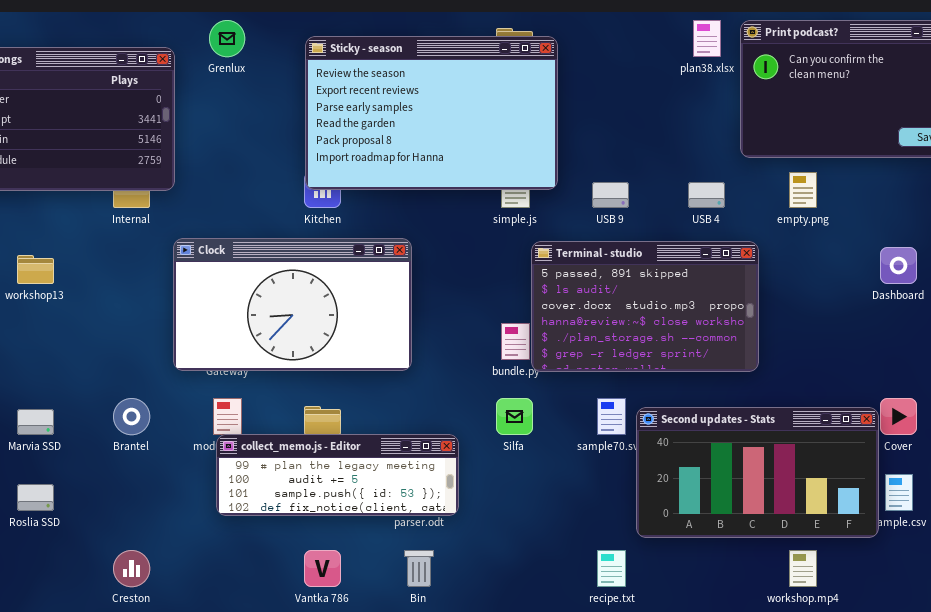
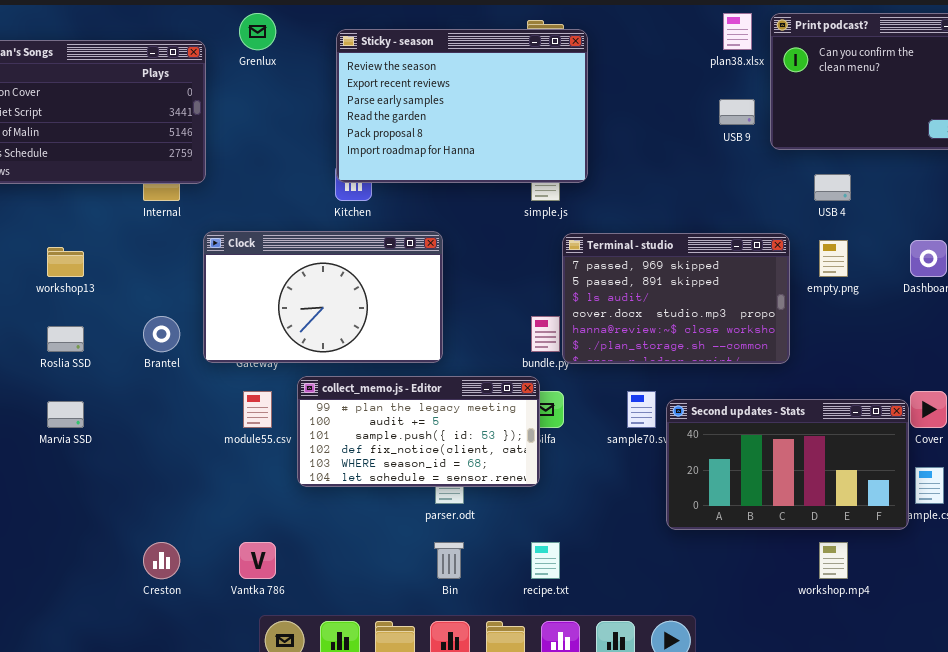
empty.png: [789,172,817,208] -> [819,240,848,277], moved
USB 9: [592,182,629,208] -> [719,99,755,125], moved
USB 4: [688,182,725,208] -> [814,174,851,201], moved
Terminal - studio: [531,241,759,372] -> [562,233,790,364], scrolled up 1 row
Brantel: [113,398,150,435] -> [143,316,180,352], moved
collect_memo.js - Editor: [216,434,459,516] -> [297,376,540,487], moved, resized
Roslia SSD: [17,484,54,511] -> [47,326,84,352], moved
Vantka 786: [304,550,341,587] -> [239,542,276,579], moved
recipe.txt: [597,550,626,587] -> [531,542,560,579], moved

